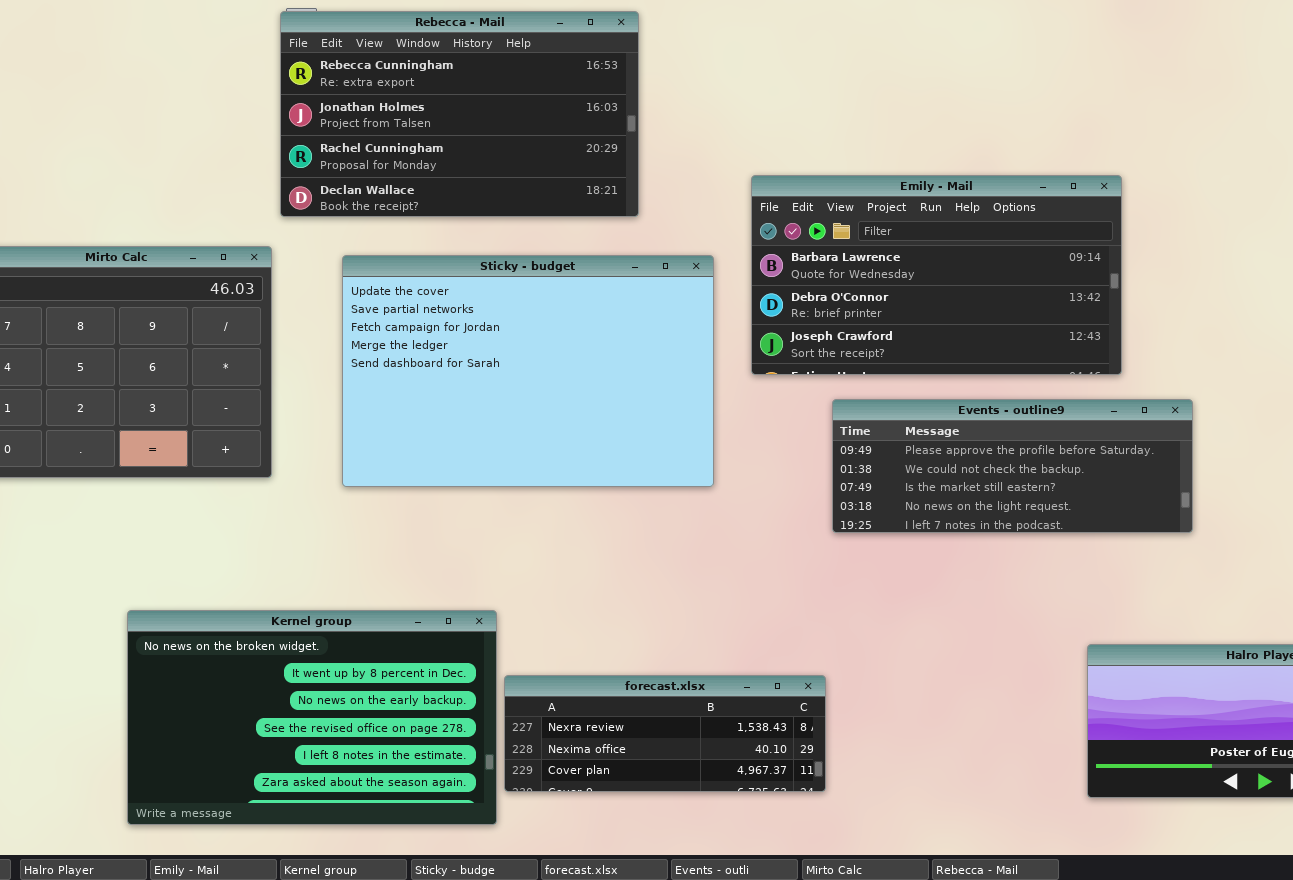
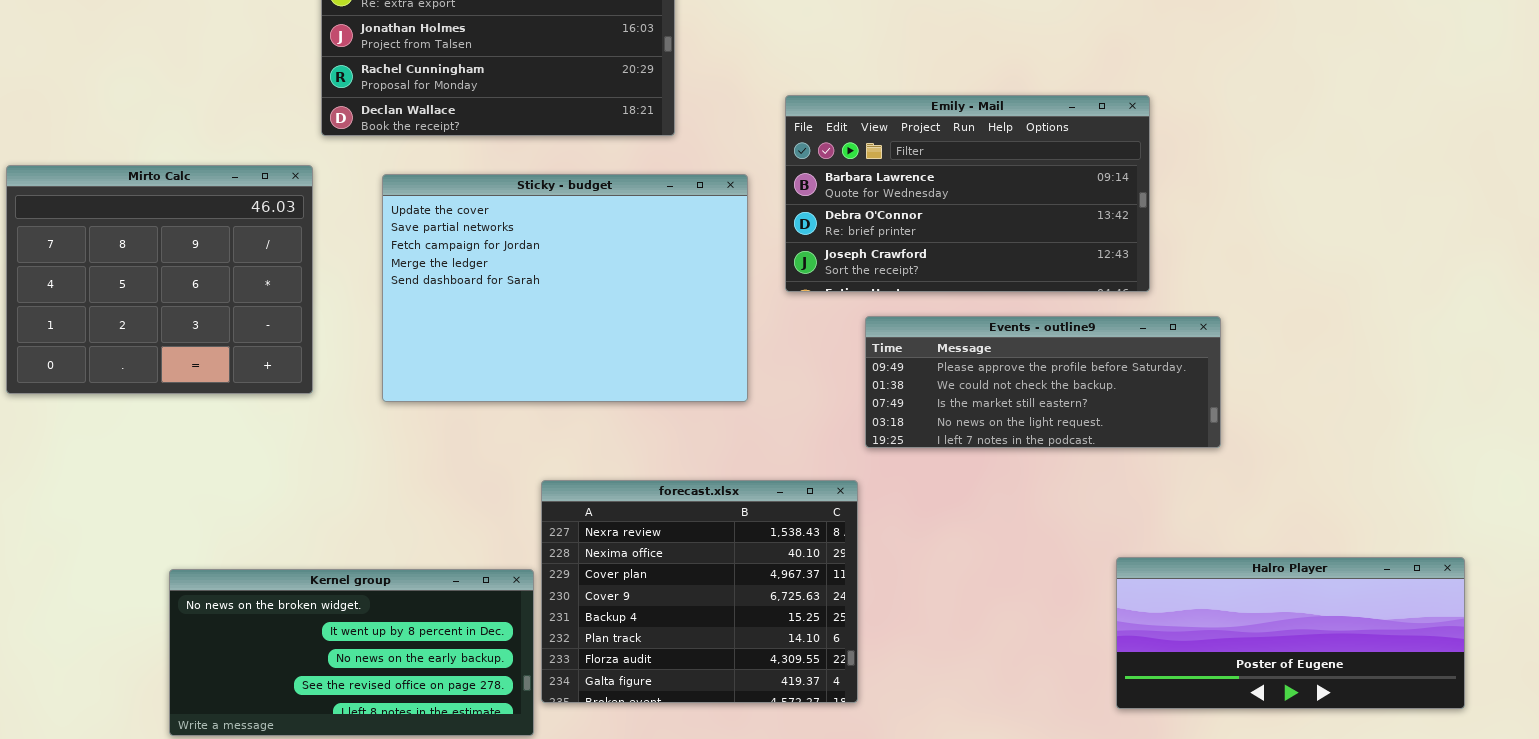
Kernel group: [127,610,497,825] -> [169,569,534,736], resized
forecast.xlsx: [504,675,826,792] -> [541,480,858,703], resized

